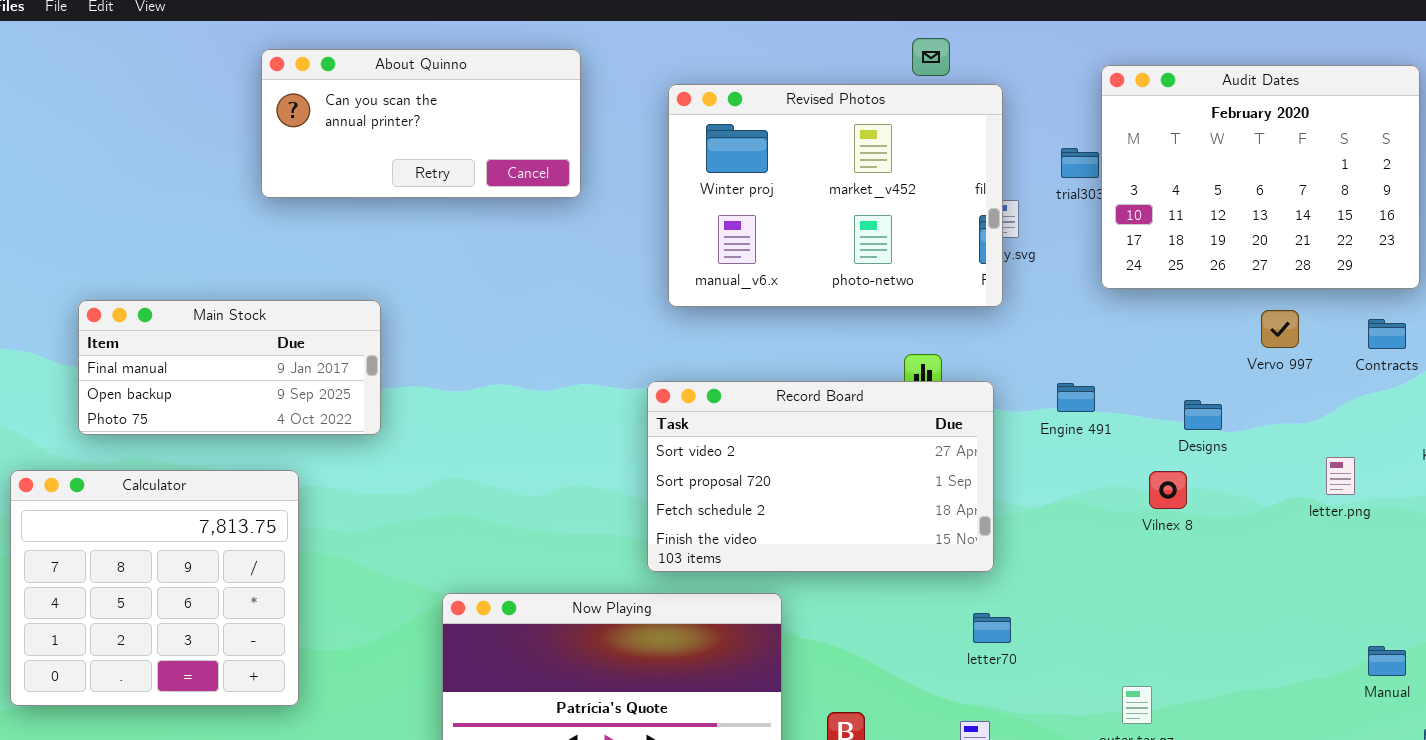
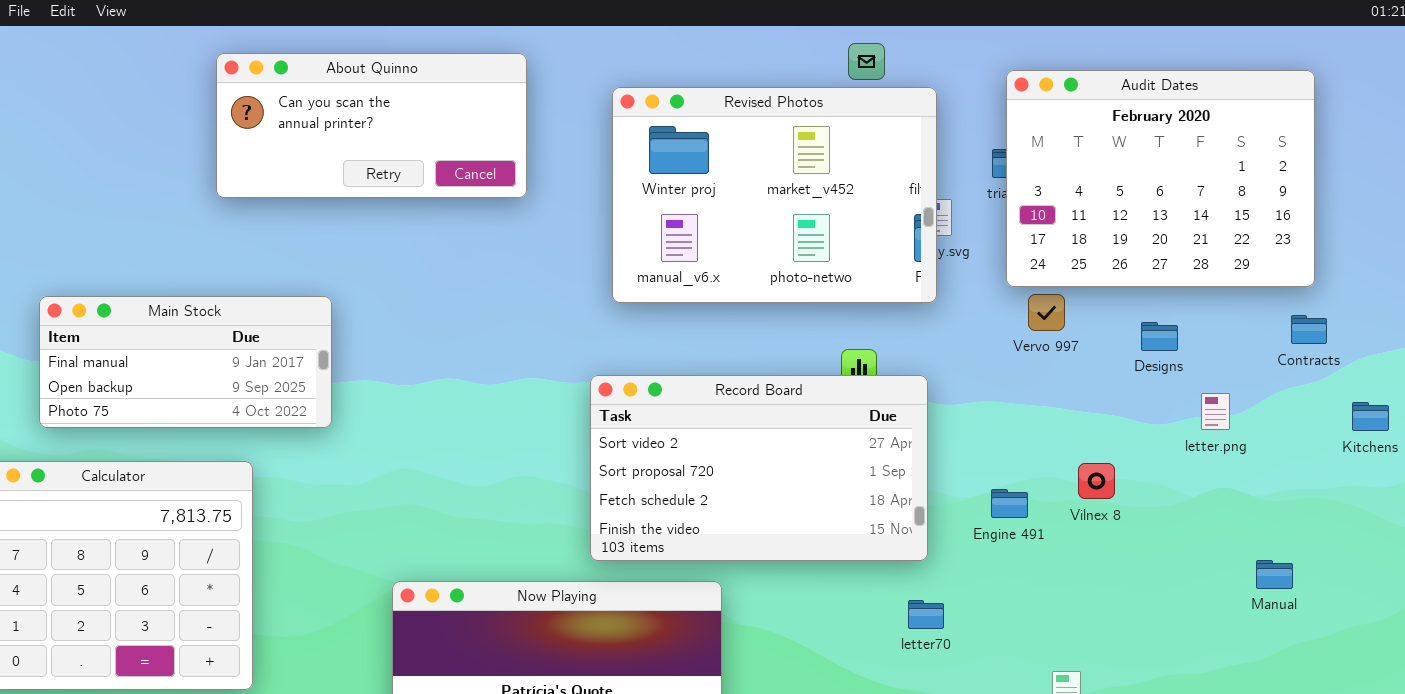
Audit Dates: [1101,65,1420,289] -> [1006,70,1315,287], moved
Vervo 997: [1261,310,1299,348] -> [1028,294,1065,331], moved
Engine 491: [1057,383,1095,412] -> [991,489,1028,518], moved
Designs: [1184,400,1222,430] -> [1141,322,1178,351], moved
letter.png: [1326,457,1355,495] -> [1201,393,1230,430], moved
Manual: [1368,646,1406,676] -> [1256,560,1293,589], moved

